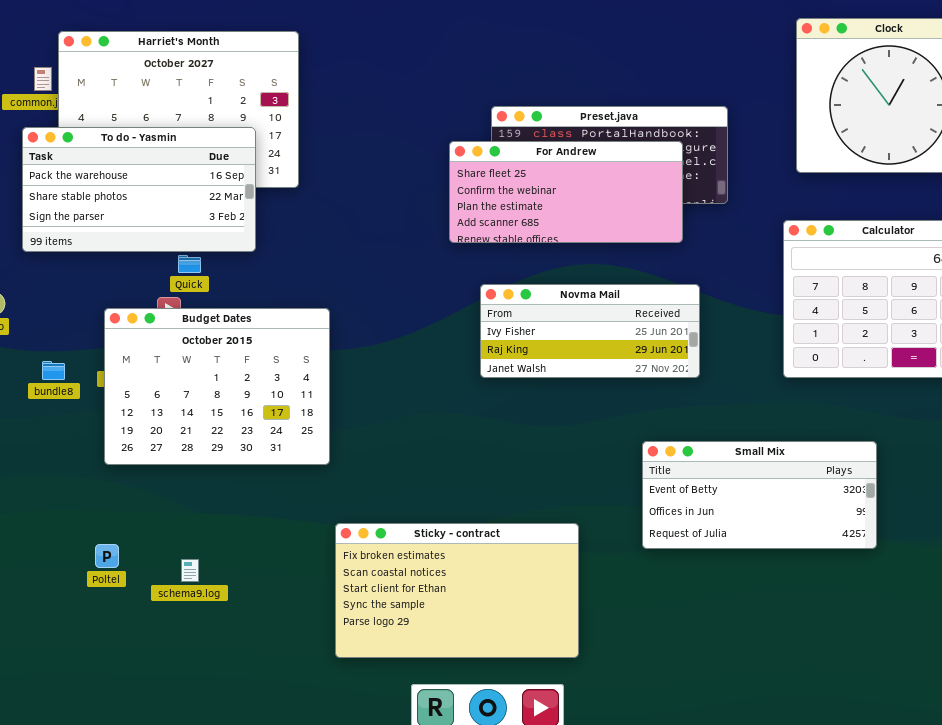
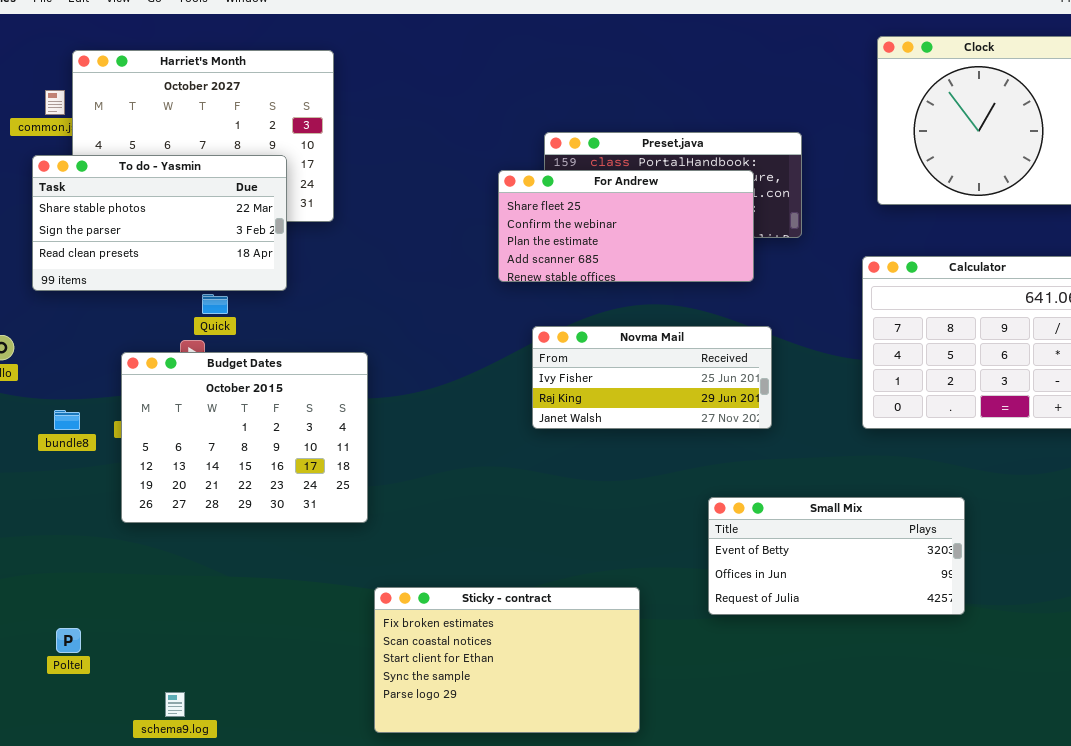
To do - Yasmin: [22,127,256,252] -> [32,155,287,291], scrolled down 1 row
Poltel: [95,544,119,568] -> [56,628,81,653], moved
schema9.log: [181,559,199,582] -> [165,692,185,717], moved

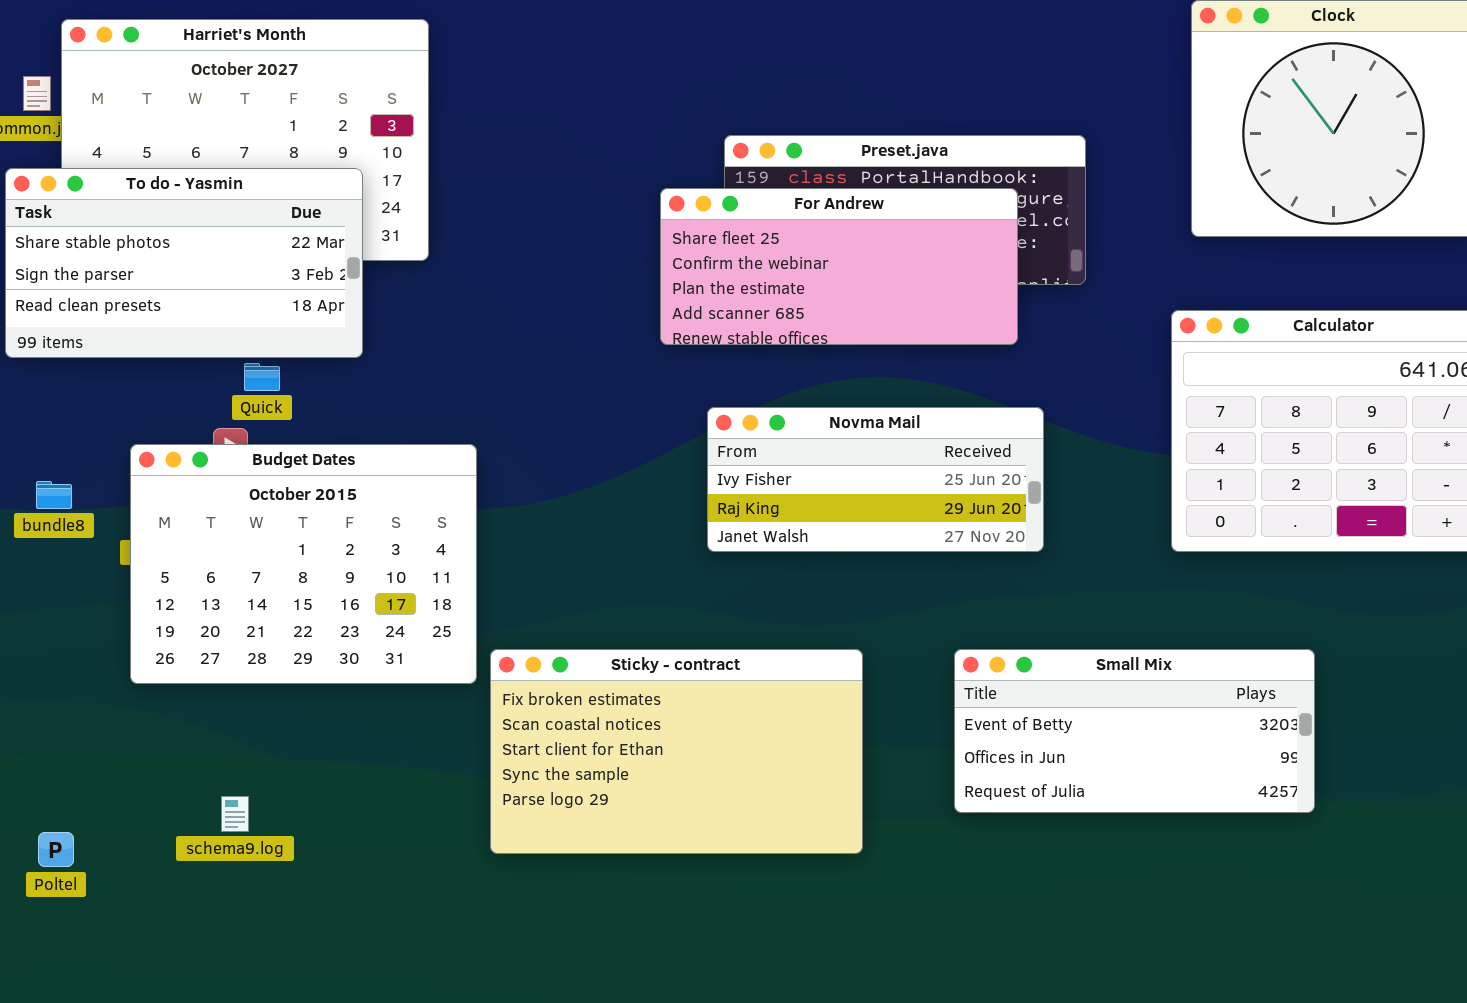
bundle8: [54,410,80,430] -> [36,481,72,509], moved
Sticky - contract: [374,587,640,733] -> [490,649,863,854], moved
schema9.log: [165,692,185,717] -> [221,796,249,832], moved

